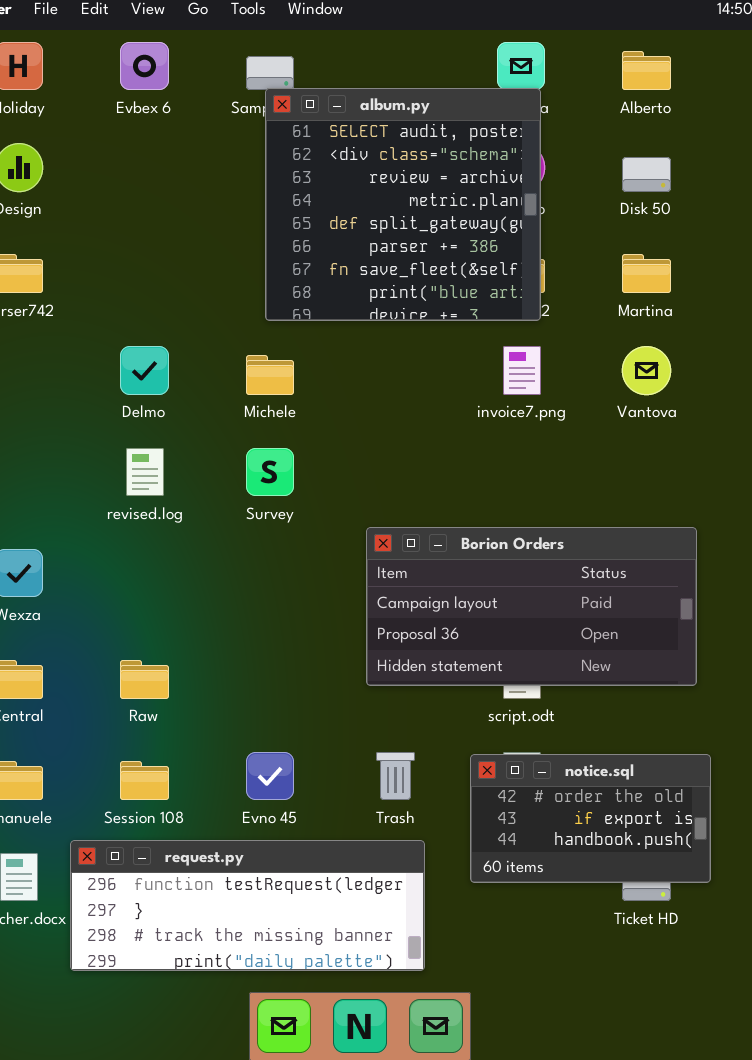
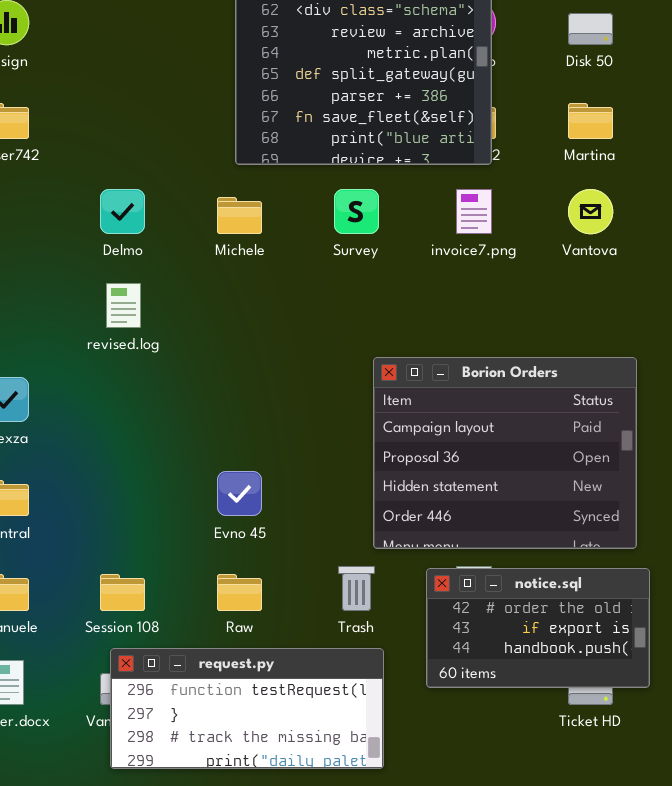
Survey: [246,448,294,496] -> [334,189,379,234], moved
Borion Orders: [366,527,697,686] -> [373,357,637,549], resized
Raw: [120,660,169,699] -> [217,574,262,611], moved
Evno 45: [246,752,294,800] -> [217,471,262,516], moved
request.py: [70,840,425,971] -> [110,648,384,769], resized

